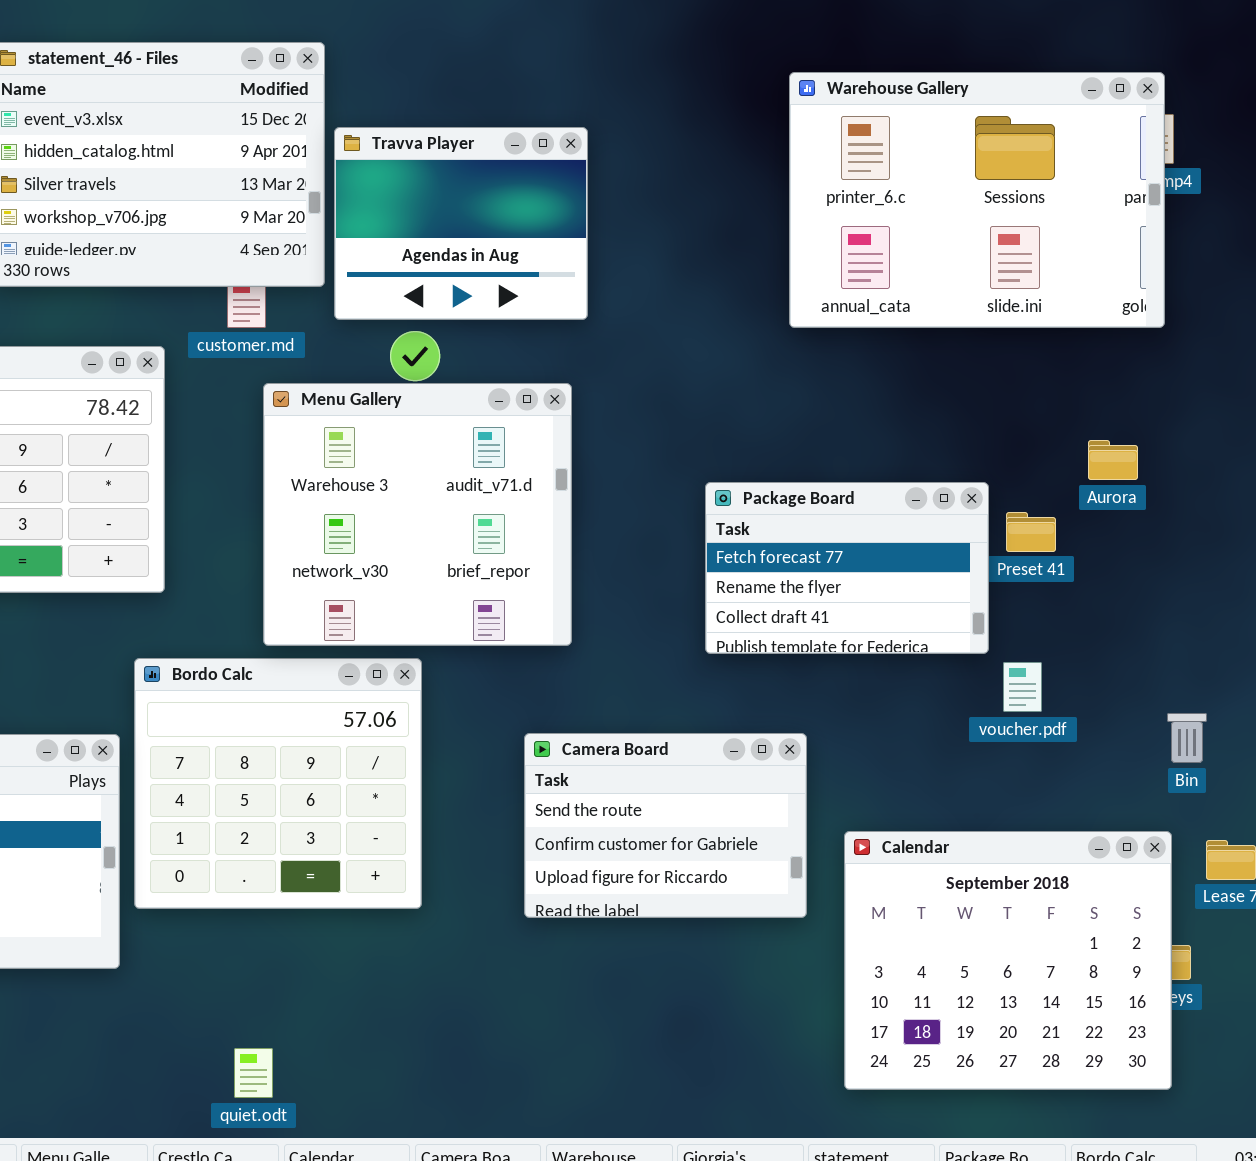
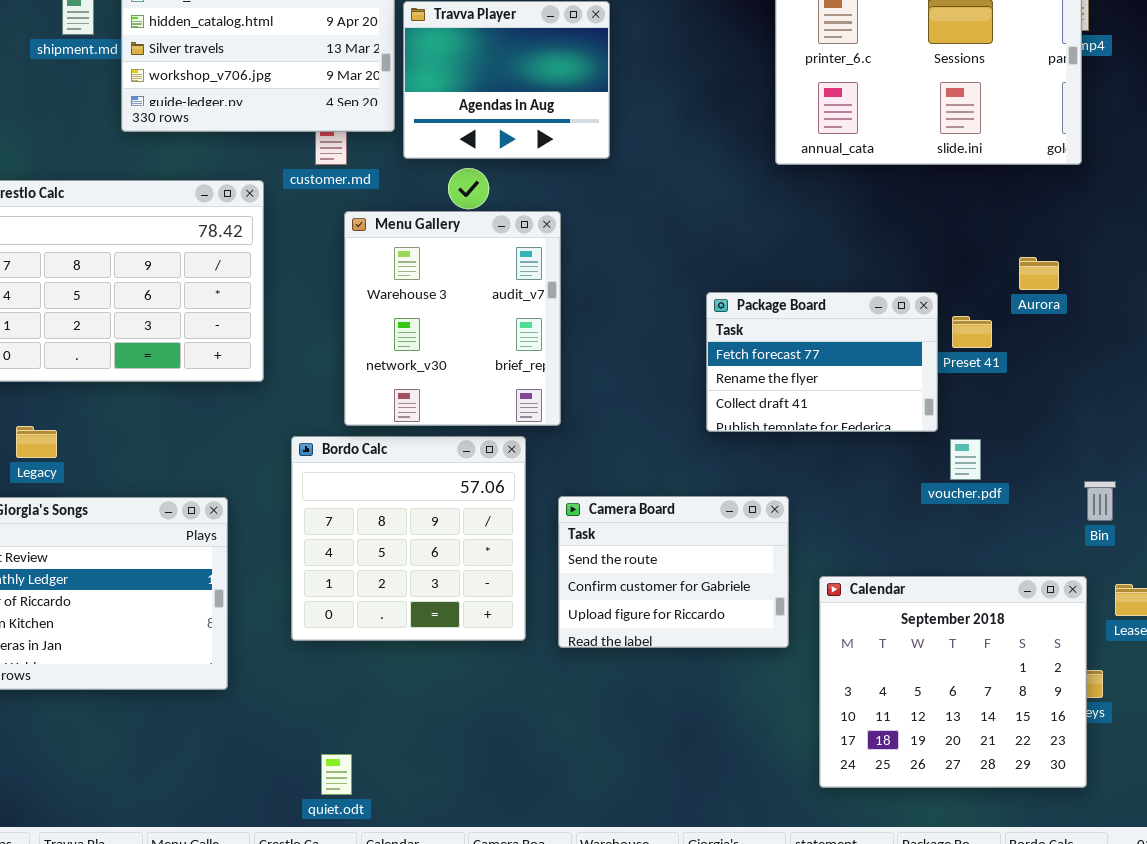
Menu Gallery: [263,383,572,646] -> [344,211,561,426], resized
Bordo Calc: [134,658,422,909] -> [291,436,526,641], moved

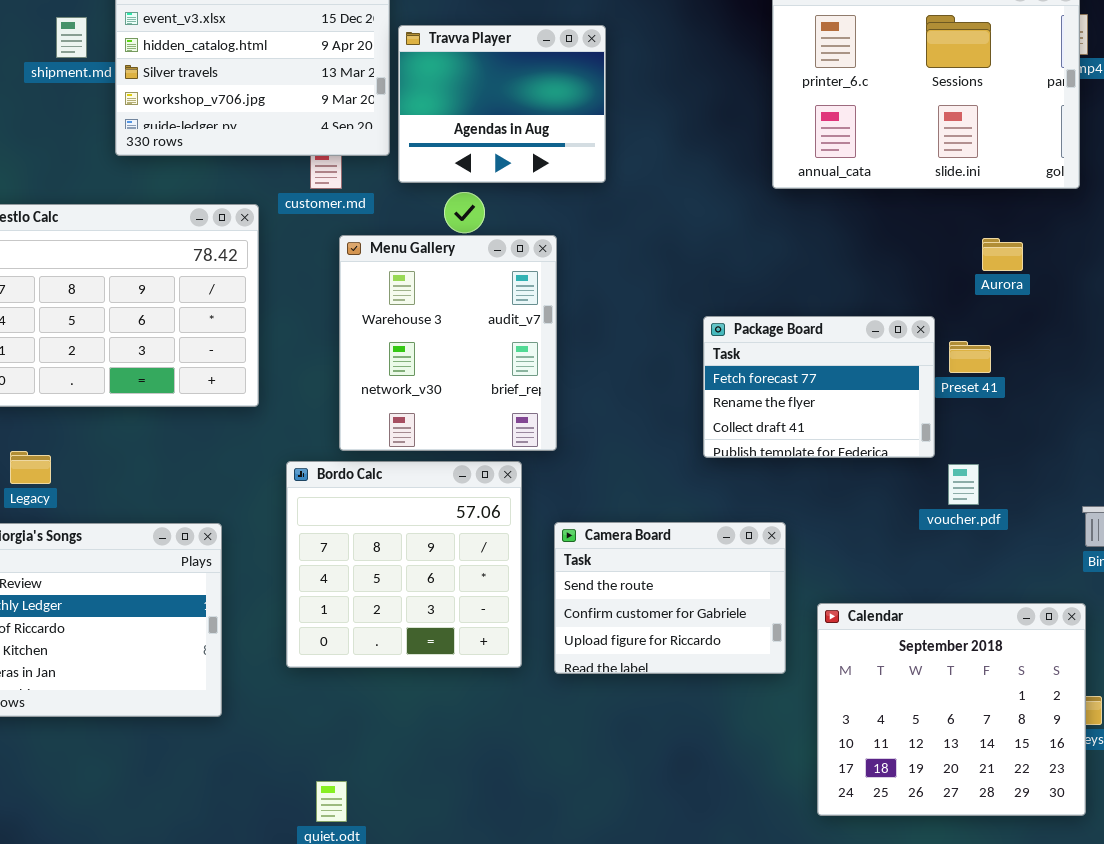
Aurora: [1019,257,1059,290] -> [982,238,1023,271], moved

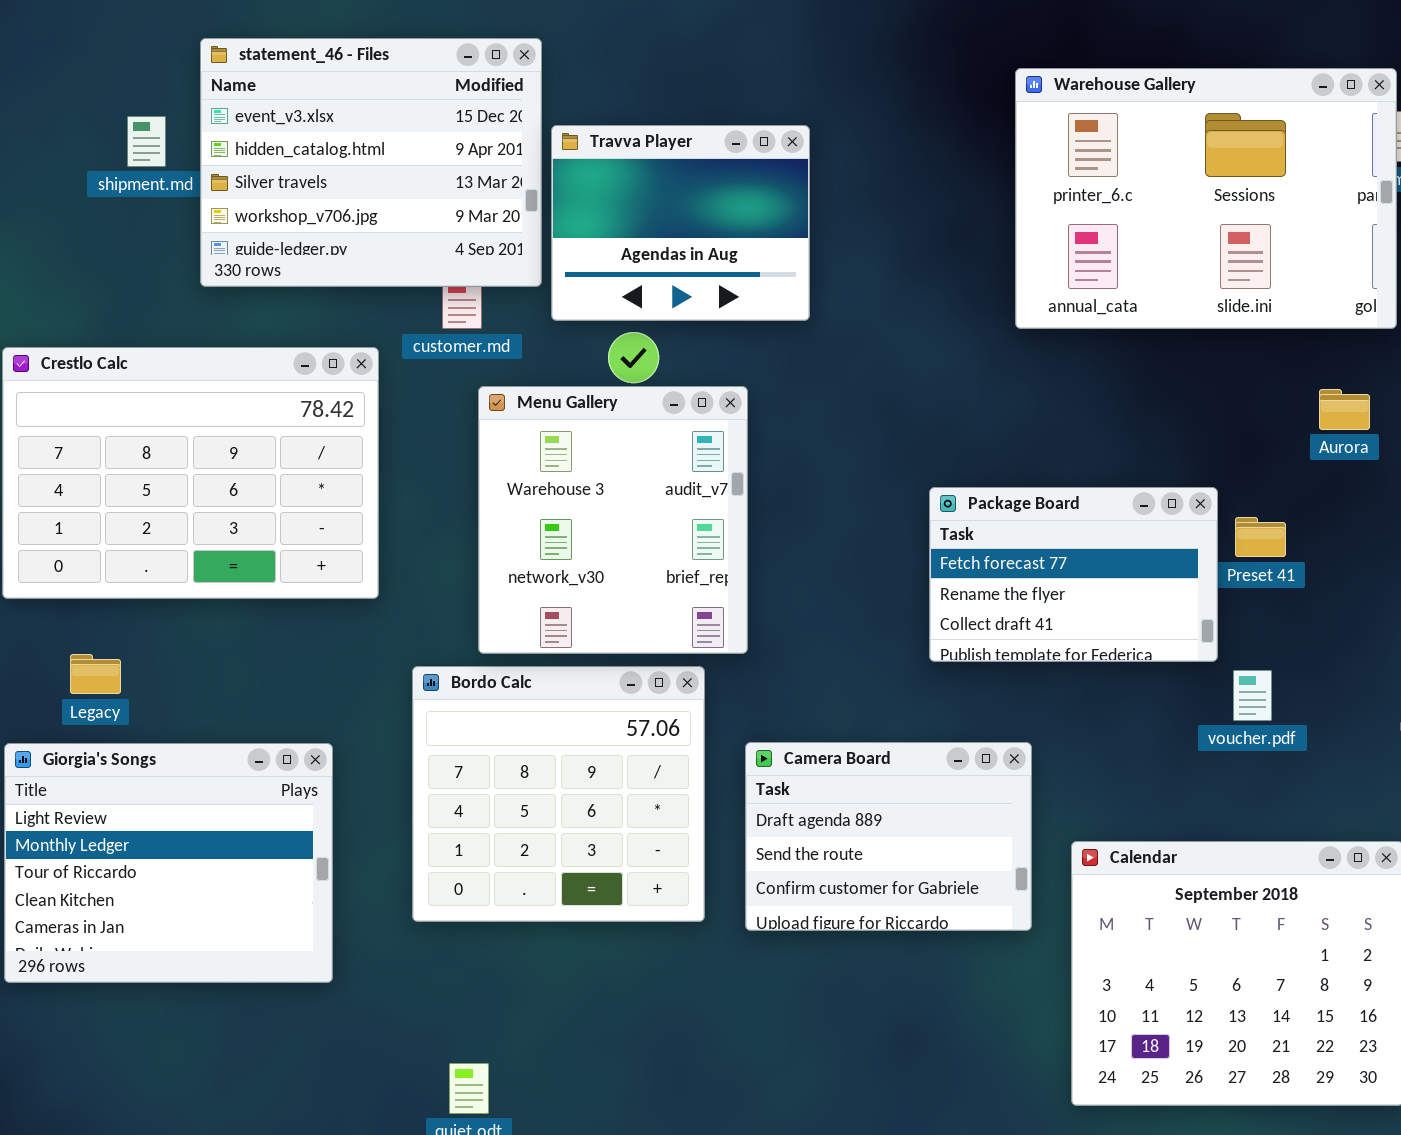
Aurora: [982,238,1023,271] -> [1319,389,1370,430], moved
Camera Board: [554,522,786,674] -> [745,742,1032,931], scrolled up 1 row

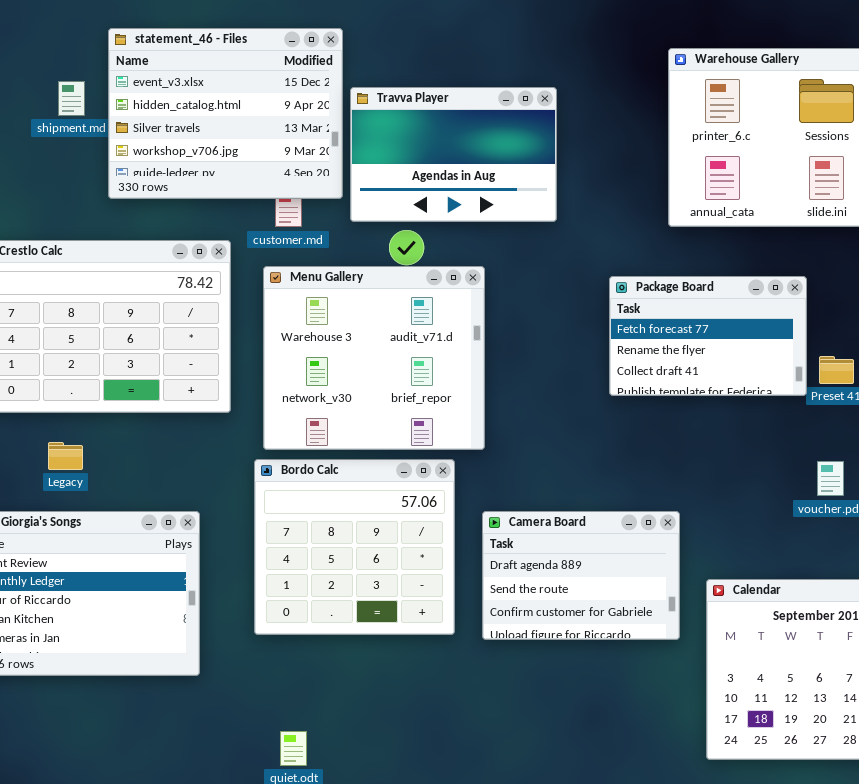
Travva Player: [551,125,810,321] -> [350,87,557,222], resized
Menu Gallery: [478,386,748,654] -> [263,266,485,450], resized
Package Board: [929,487,1218,662] -> [609,276,807,396], moved
Legacy: [70,654,121,694] -> [48,442,83,470], moved

